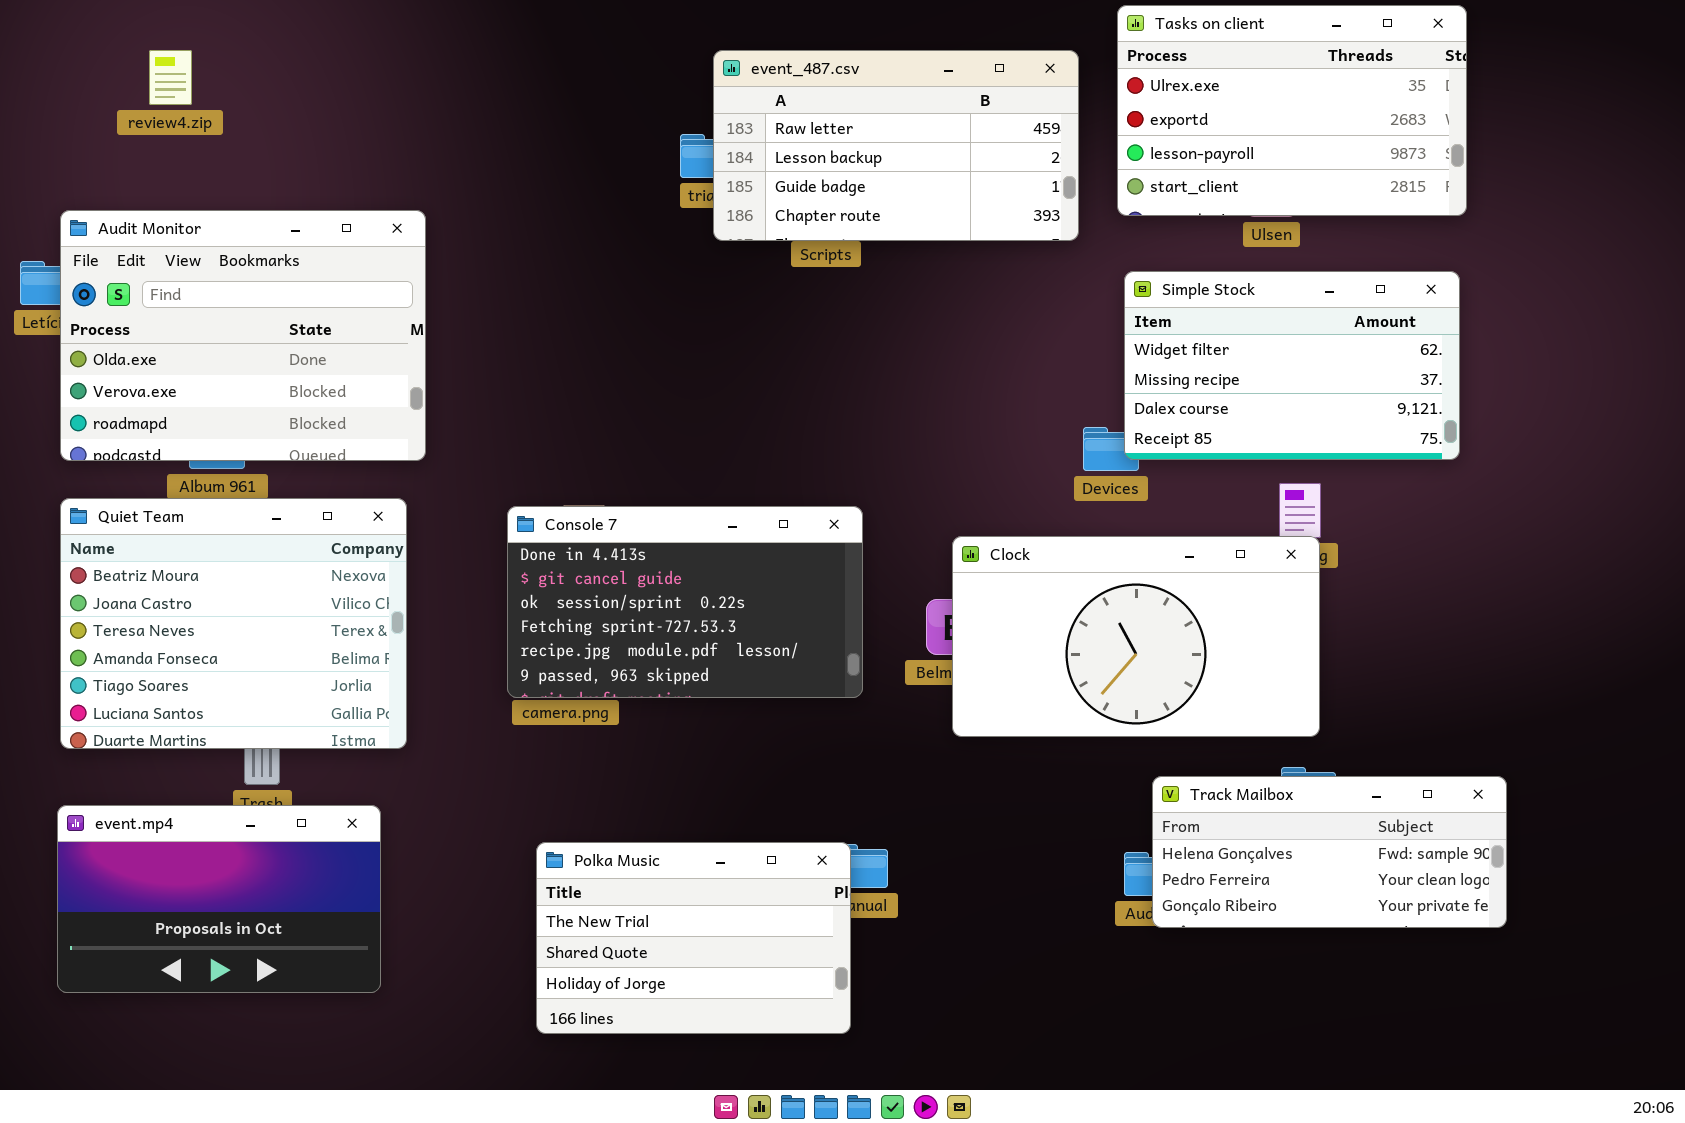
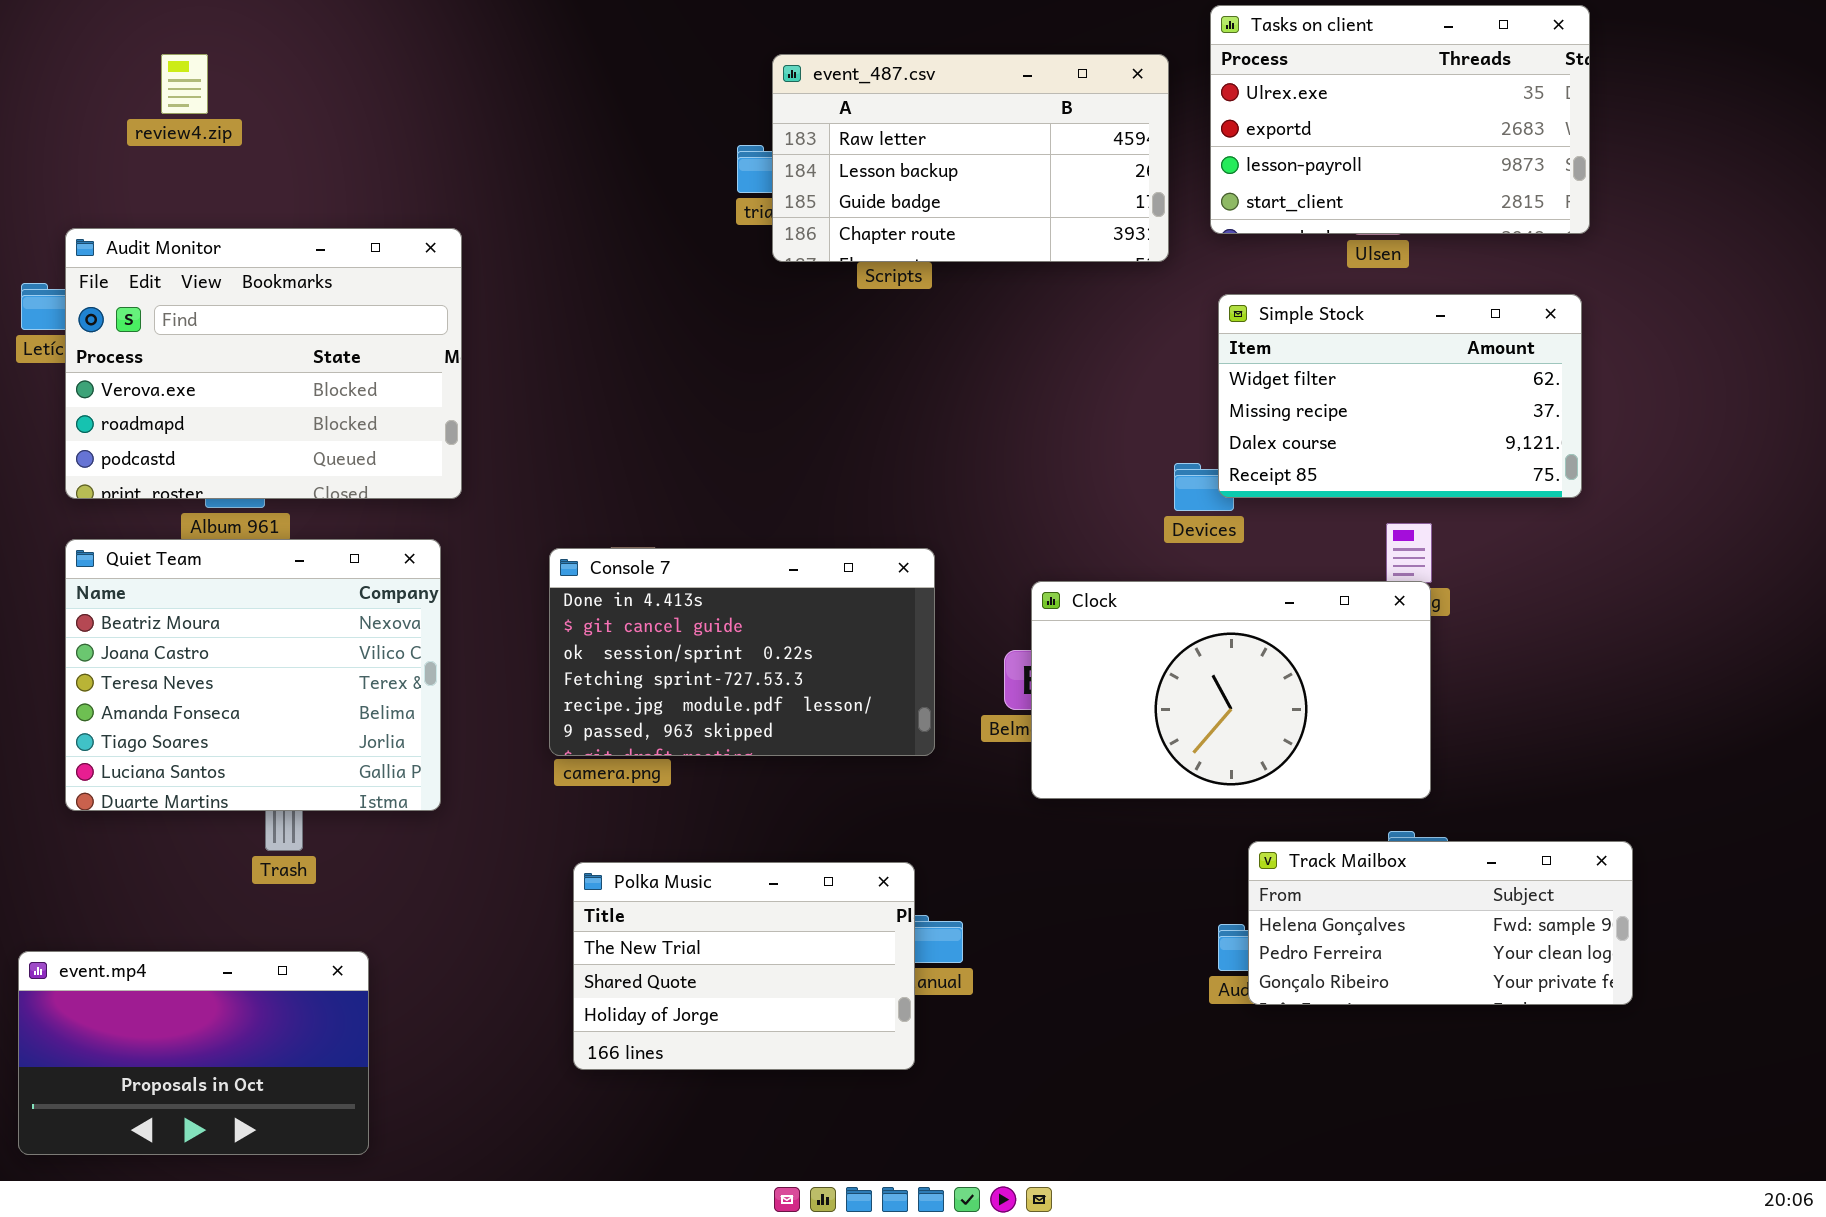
Audit Monitor: [60,210,426,461] -> [65,228,462,499], scrolled down 1 row
event.mp4: [57,805,381,993] -> [18,951,369,1155], moved
Polka Music: [536,842,851,1034] -> [573,862,915,1070], moved

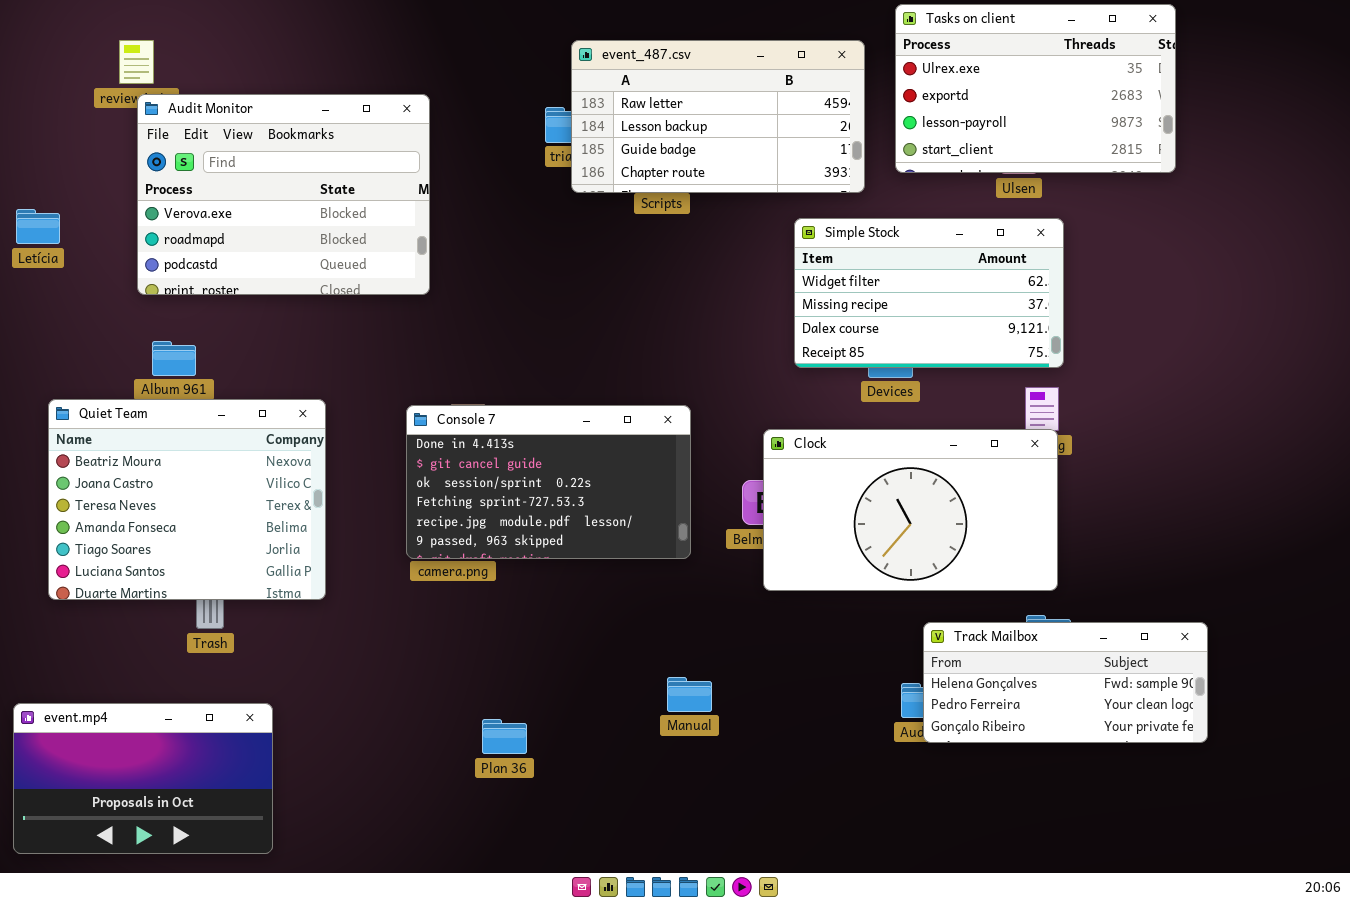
Audit Monitor: [65,228,462,499] -> [137,94,430,295], moved
Simple Stock: [1218,294,1582,498] -> [794,218,1064,368], moved
Polka Music: [573,862,915,1070] -> none, closed

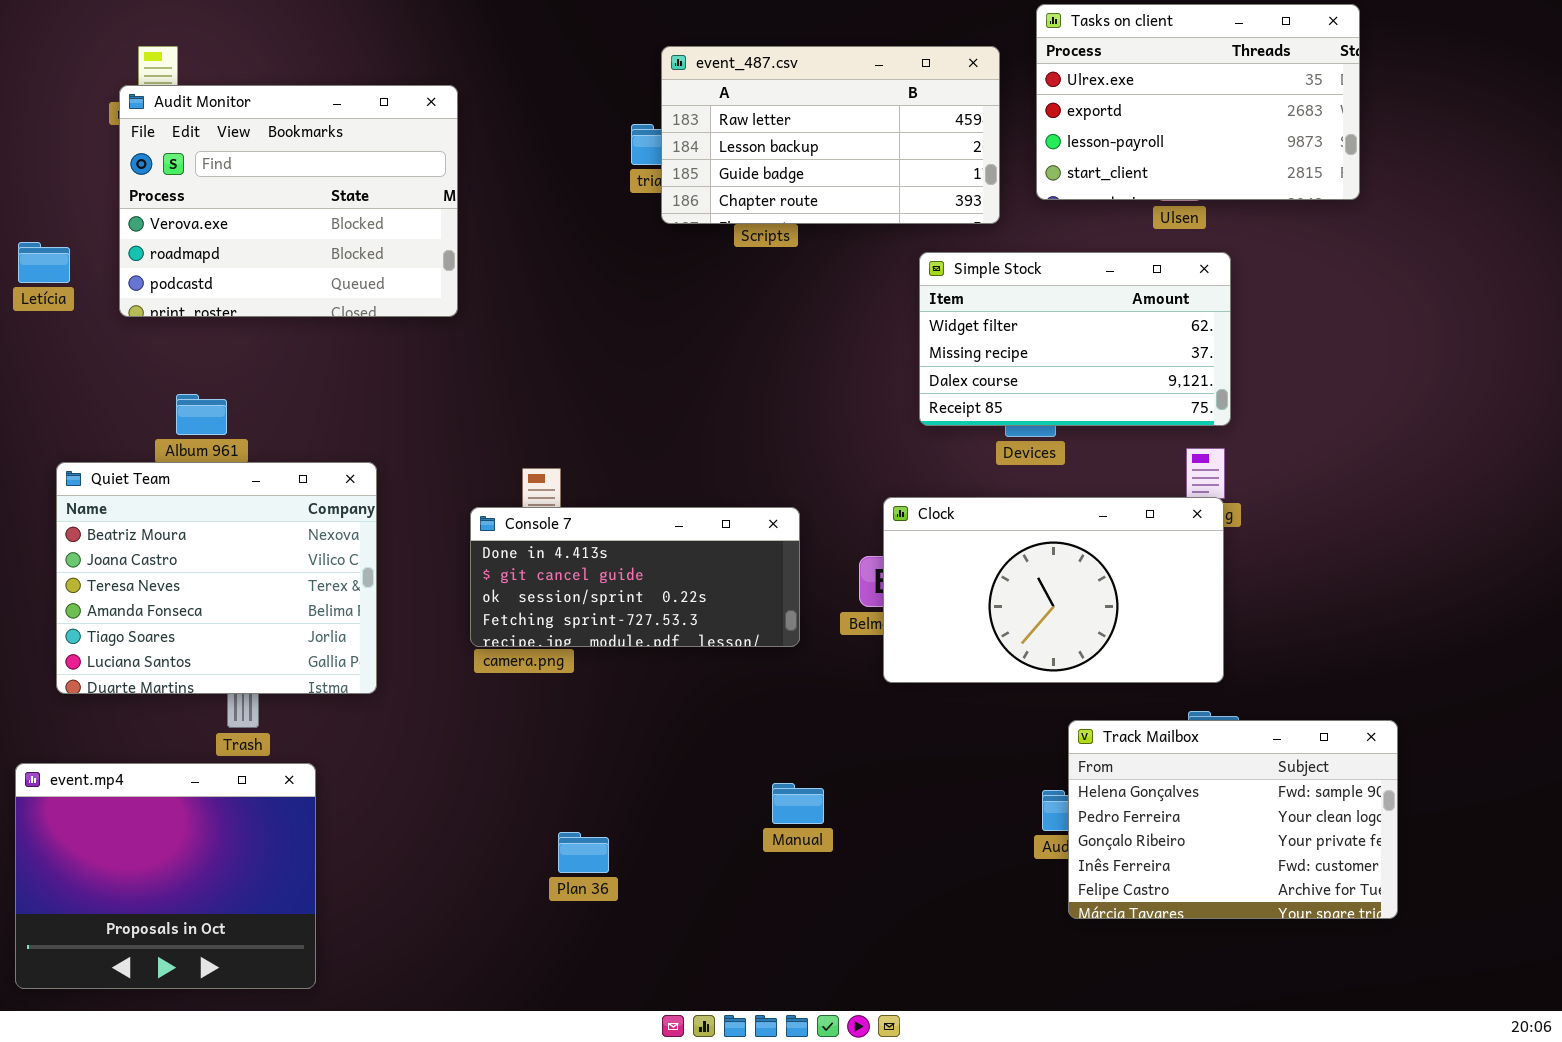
Audit Monitor: [137,94,430,295] -> [119,85,458,317], moved
Console 7: [406,405,691,559] -> [470,507,800,647], resized
Track Mailbox: [923,622,1208,743] -> [1068,720,1398,919], resized
event.mp4: [13,703,273,854] -> [15,763,316,989], resized

